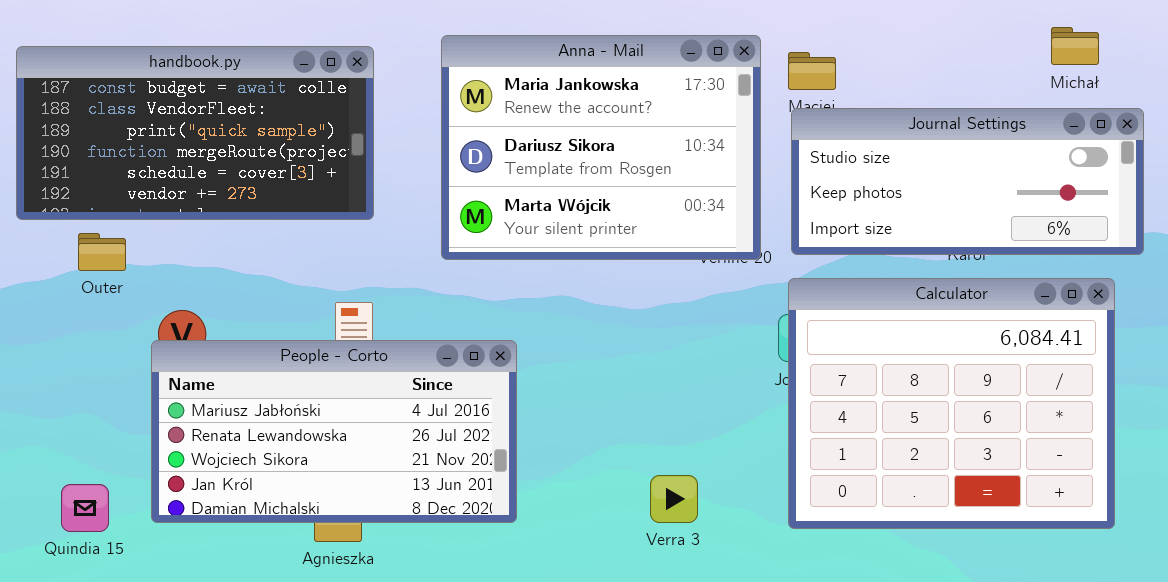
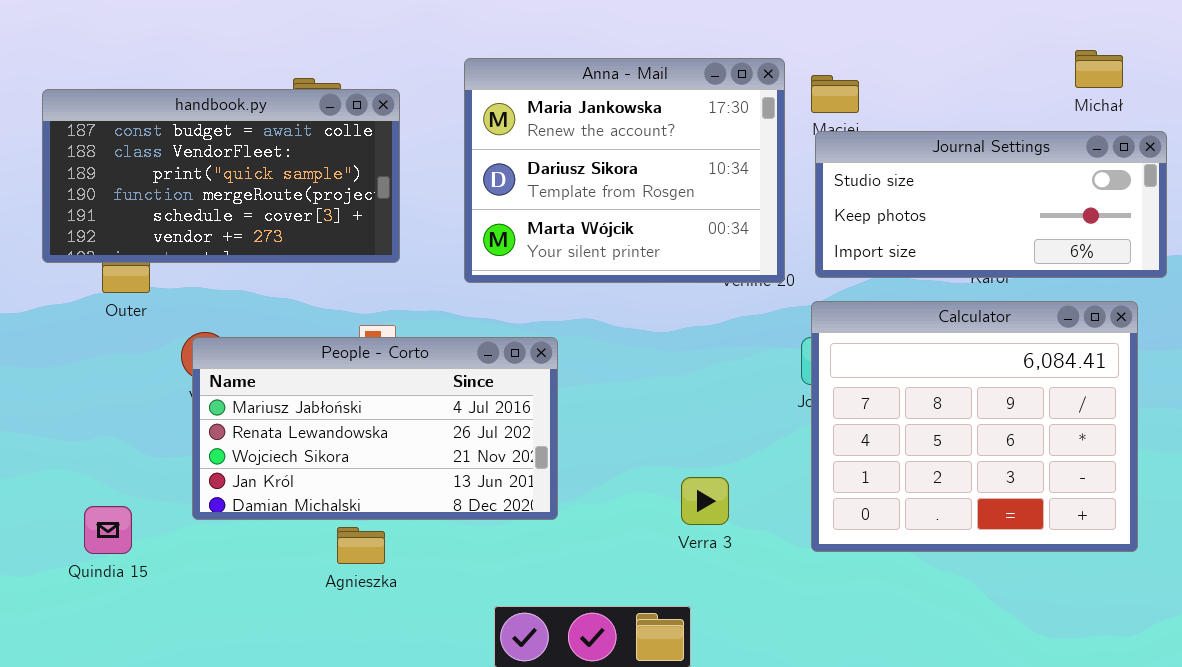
handbook.py: [16,46,374,220] -> [42,89,400,263], moved
People - Corto: [151,340,517,523] -> [192,337,558,520], moved
Verra 3: [650,475,698,523] -> [681,477,729,525], moved

